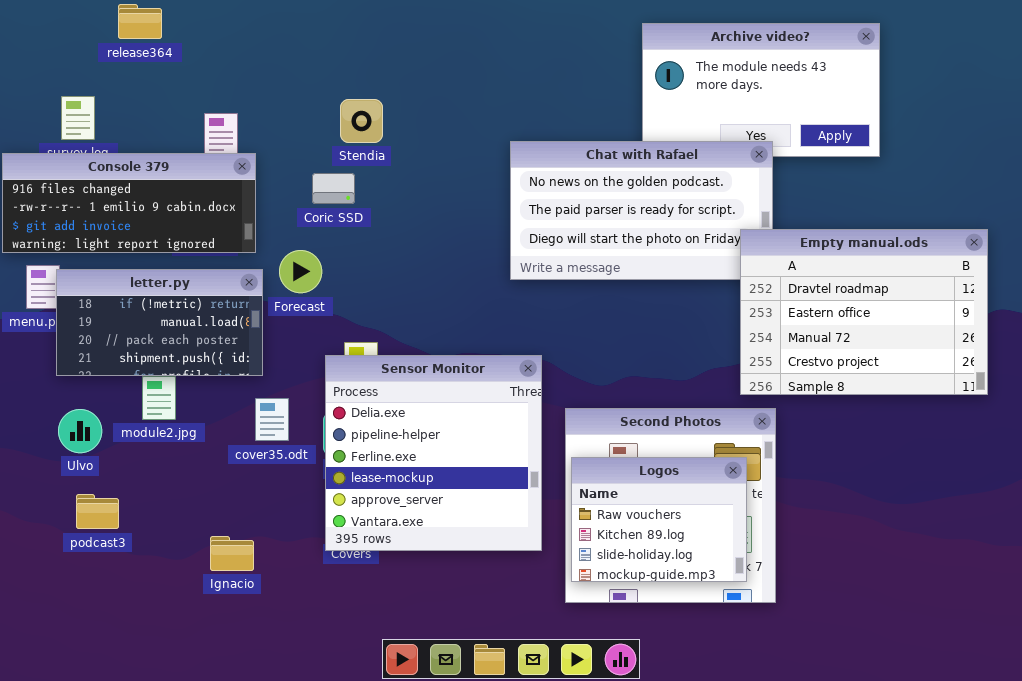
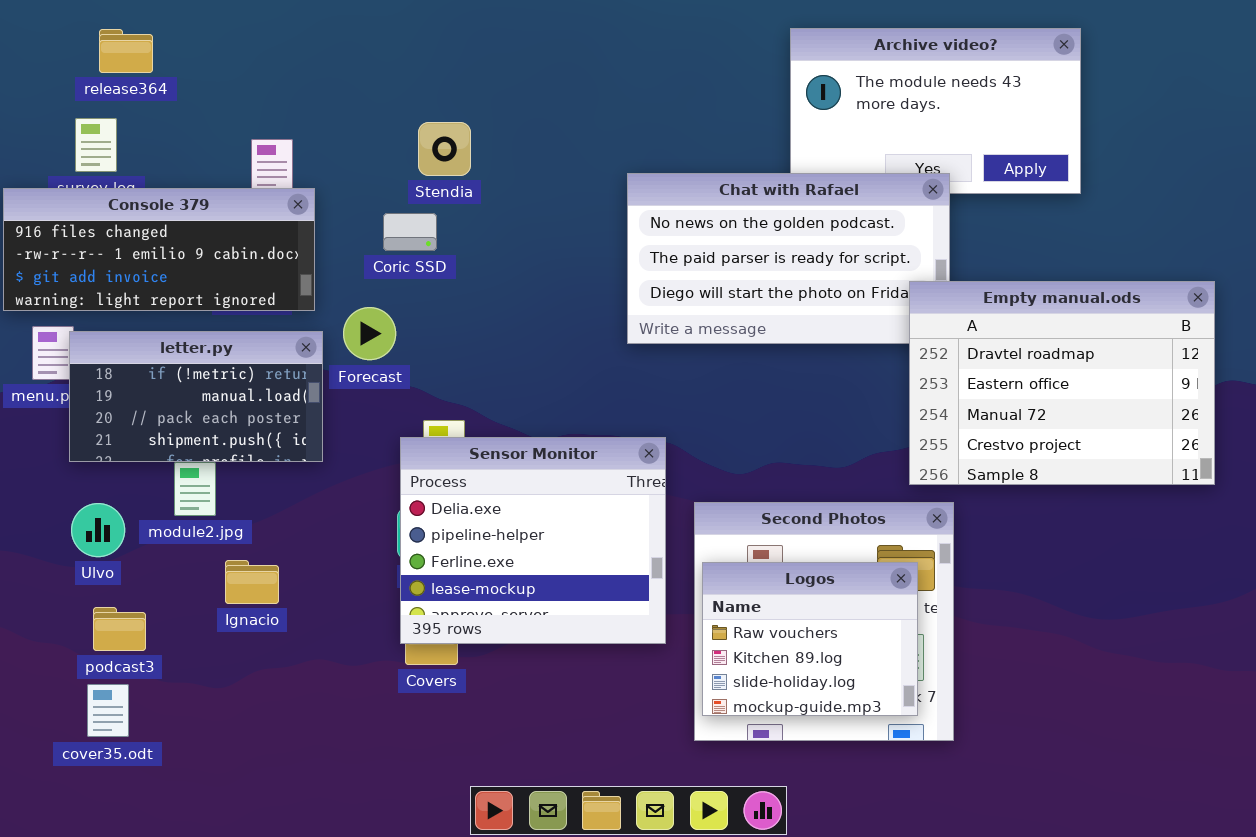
release364: [118,4,162,39] -> [99,29,153,73], moved
Sensor Monitor: [325,355,542,551] -> [400,437,666,644], resized
cover35.odt: [255,398,289,441] -> [87,684,129,737], moved
Ignacio: [210,536,254,571] -> [225,560,279,604], moved

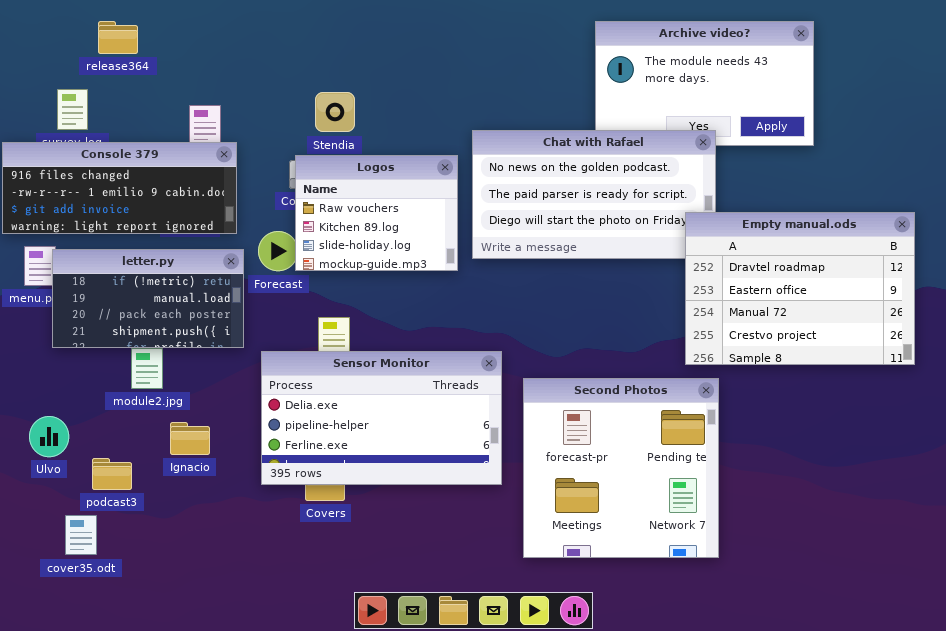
release364: [99,29,153,73] -> [98,21,138,54], moved
Sensor Monitor: [400,437,666,644] -> [261,351,502,485], resized
Ulvo: [71,503,125,557] -> [29,416,69,457], moved
Logos: [702,562,918,716] -> [295,155,458,271], moved
podcast3: [93,607,146,651] -> [92,458,132,490], moved

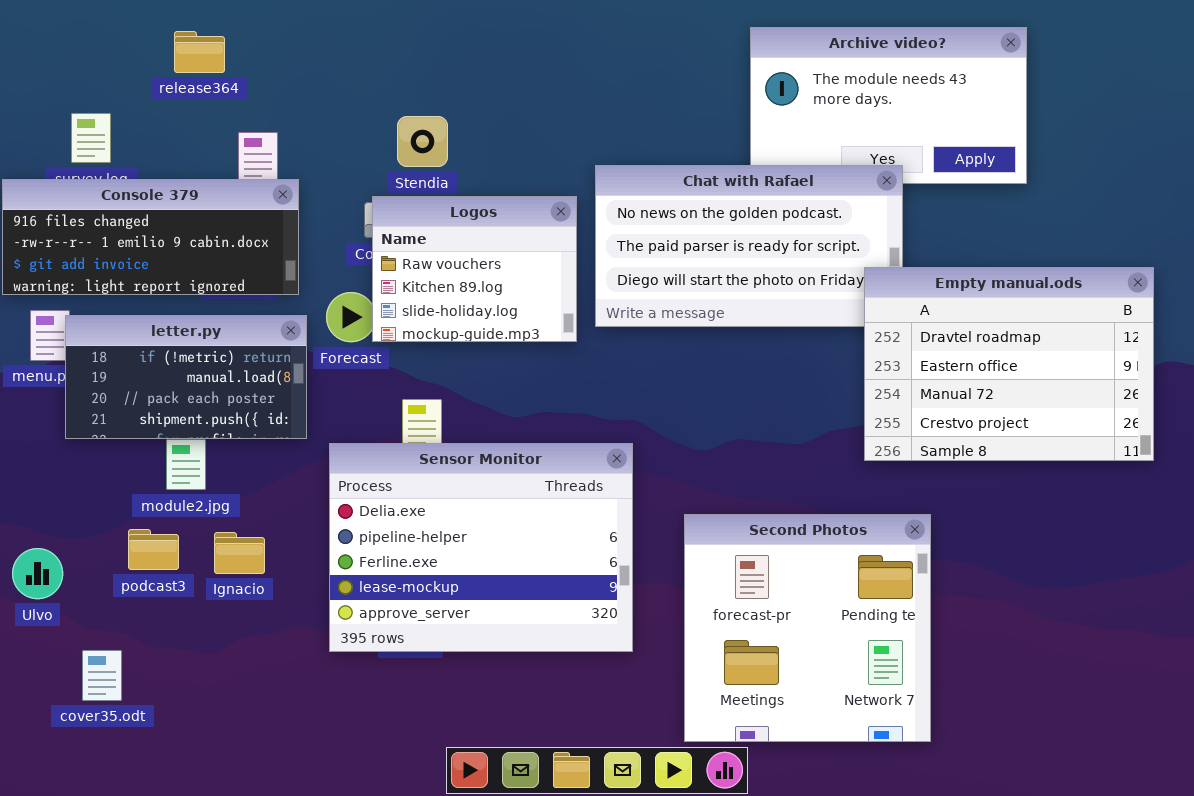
release364: [98,21,138,54] -> [174,31,225,73], moved
Sensor Monitor: [261,351,502,485] -> [329,443,633,652], resized
Second Photos: [523,378,719,558] -> [684,514,931,742], moved
Ulvo: [29,416,69,457] -> [12,548,63,599], moved
podcast3: [92,458,132,490] -> [128,529,179,570], moved

